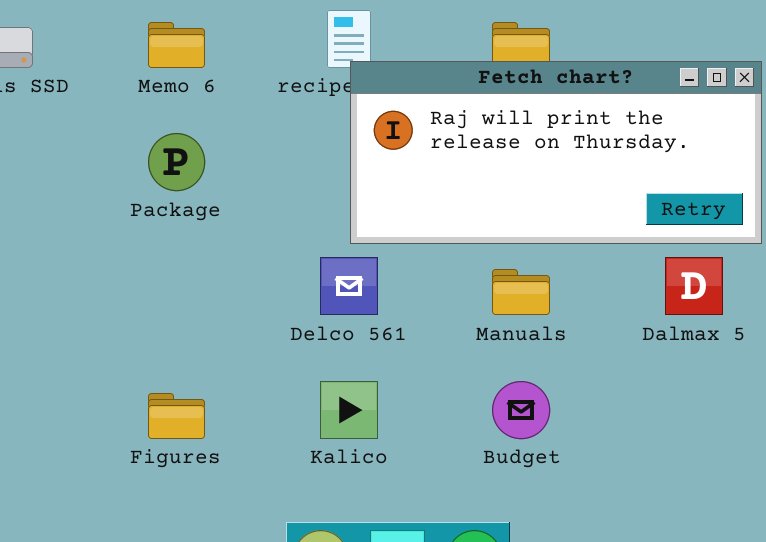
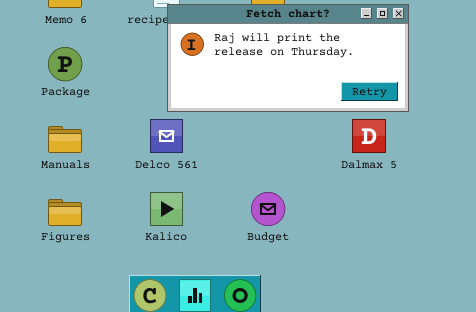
Manuals: [492,269,550,315] -> [48,126,82,153], moved

